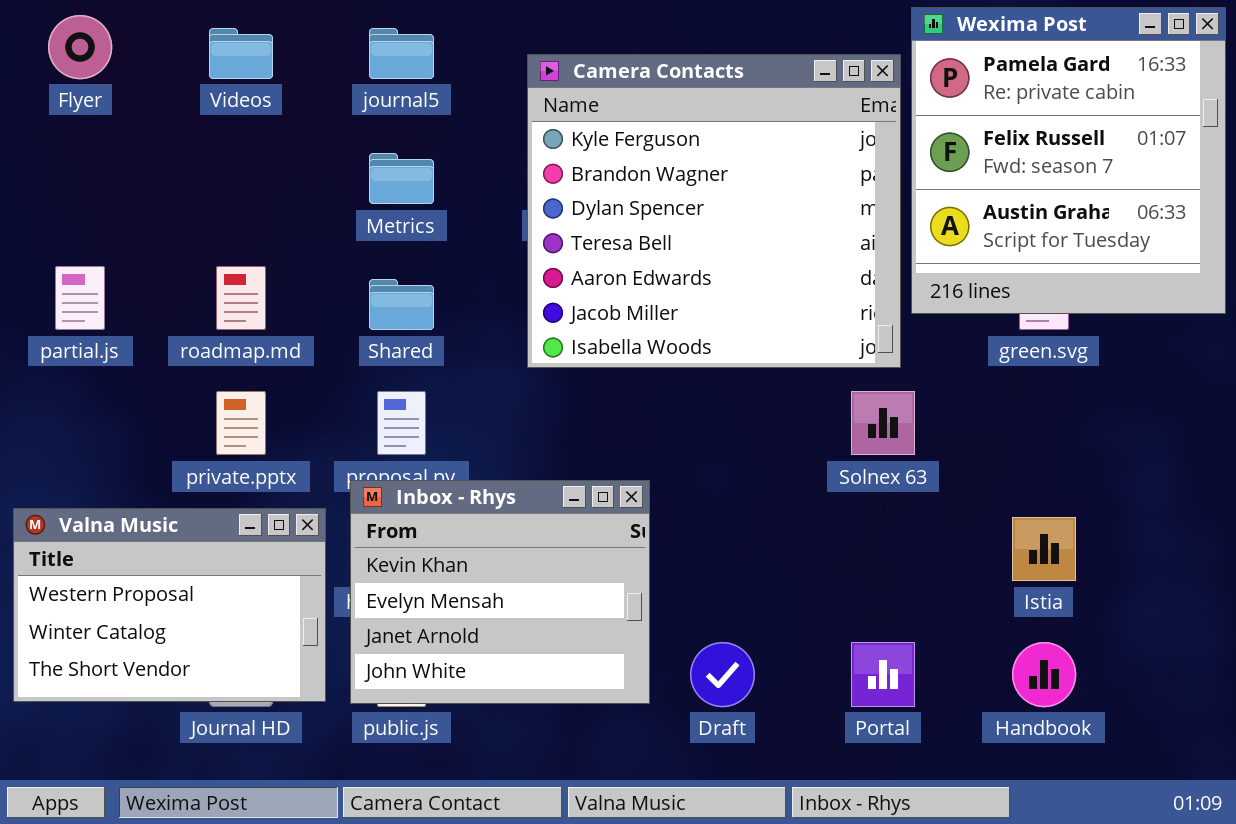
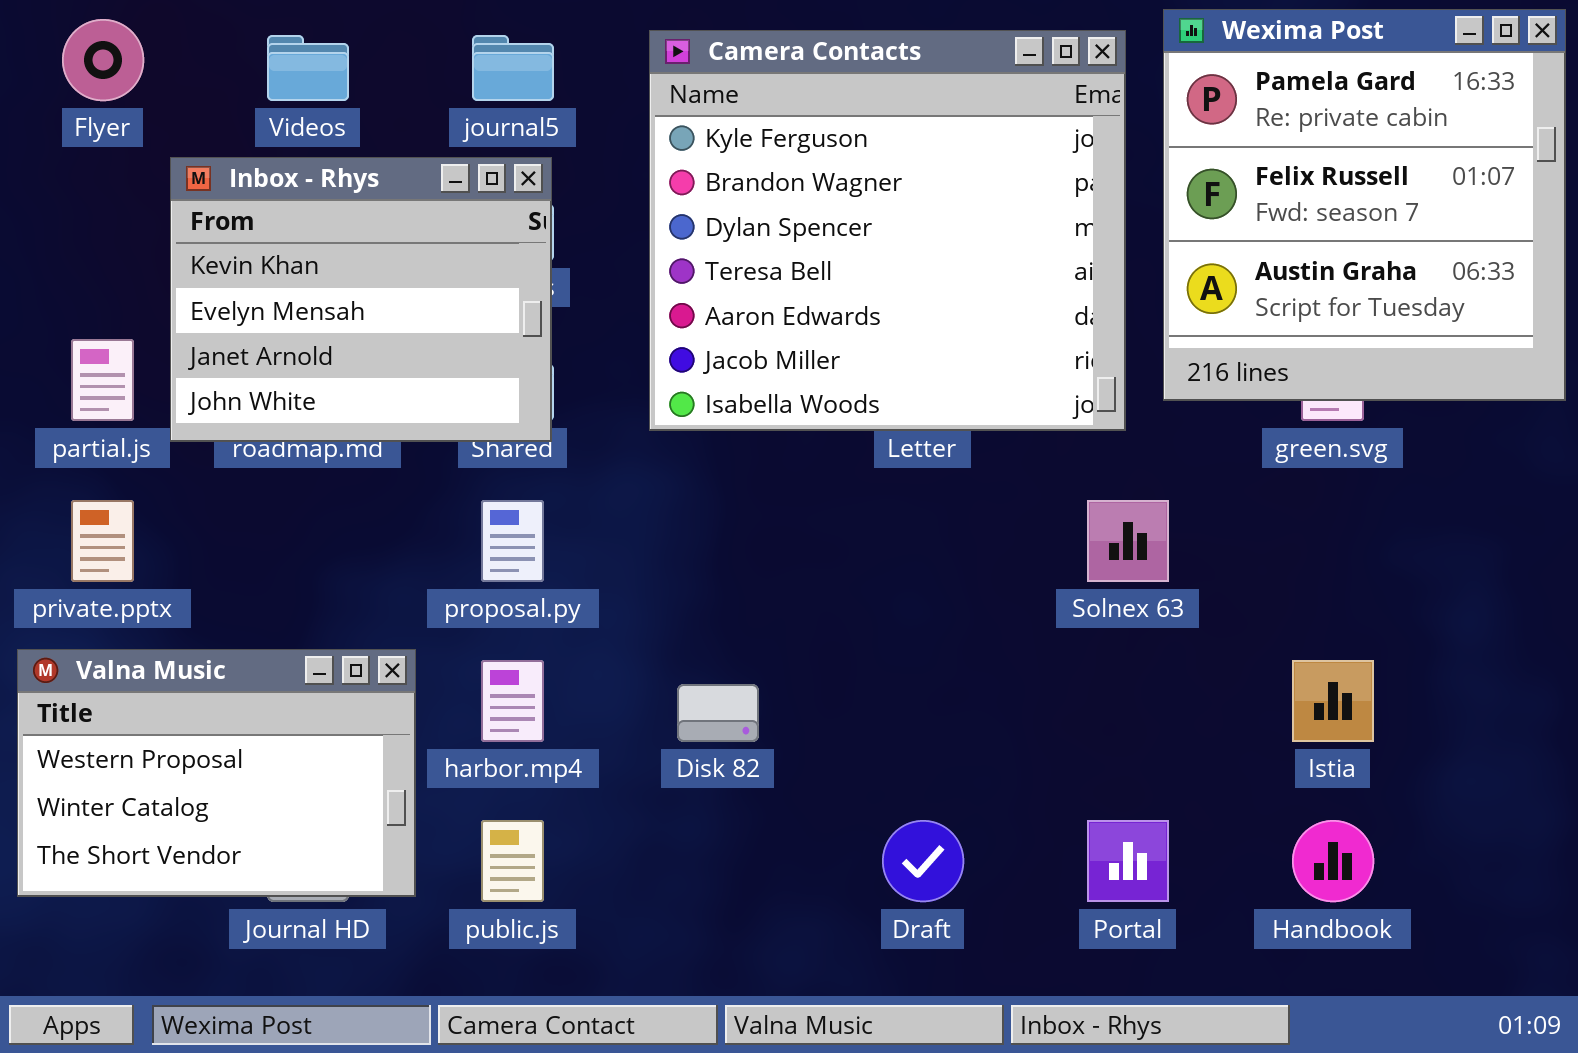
Camera Contacts: [527,54,901,368] -> [649,30,1126,431], moved
private.pptx: [216,391,266,455] -> [71,500,134,582], moved
Inbox - Rhys: [350,480,650,704] -> [170,157,552,442], moved

